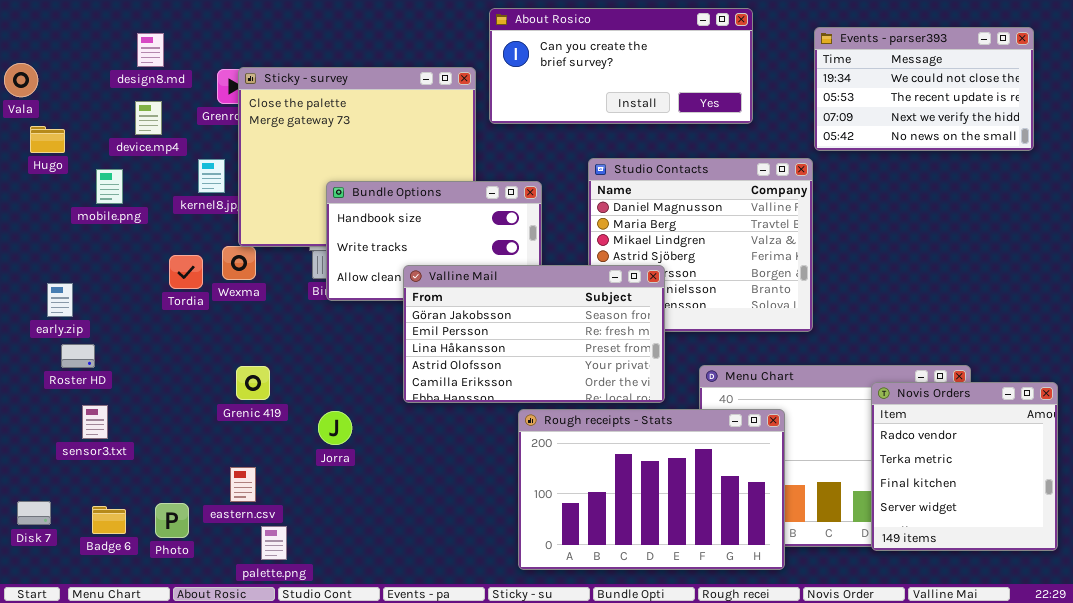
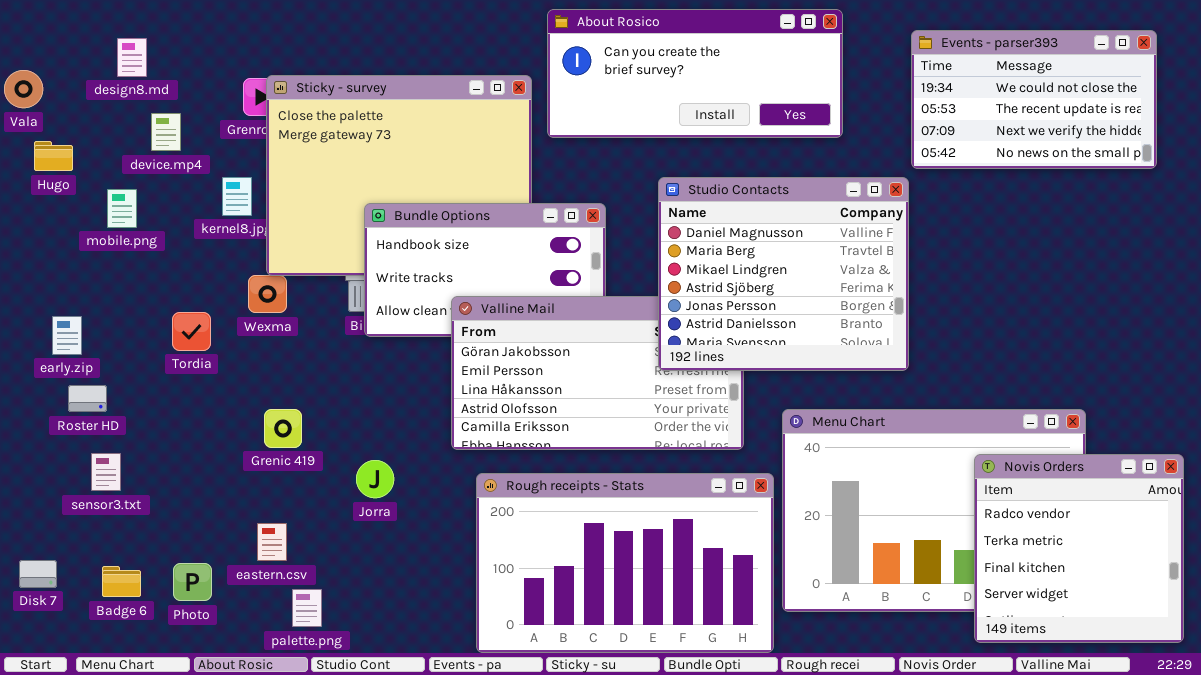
design8.md: [137,33,164,67] -> [117,38,147,77], moved
Studio Contacts: [588,158,813,332] -> [658,177,909,371], raised
Tordia: [169,255,203,289] -> [172,312,211,351], moved
Novis Orders: [871,382,1058,551] -> [974,454,1184,643], moved
Rough receipts - Stats: [518,409,785,570] -> [476,473,774,653], moved

